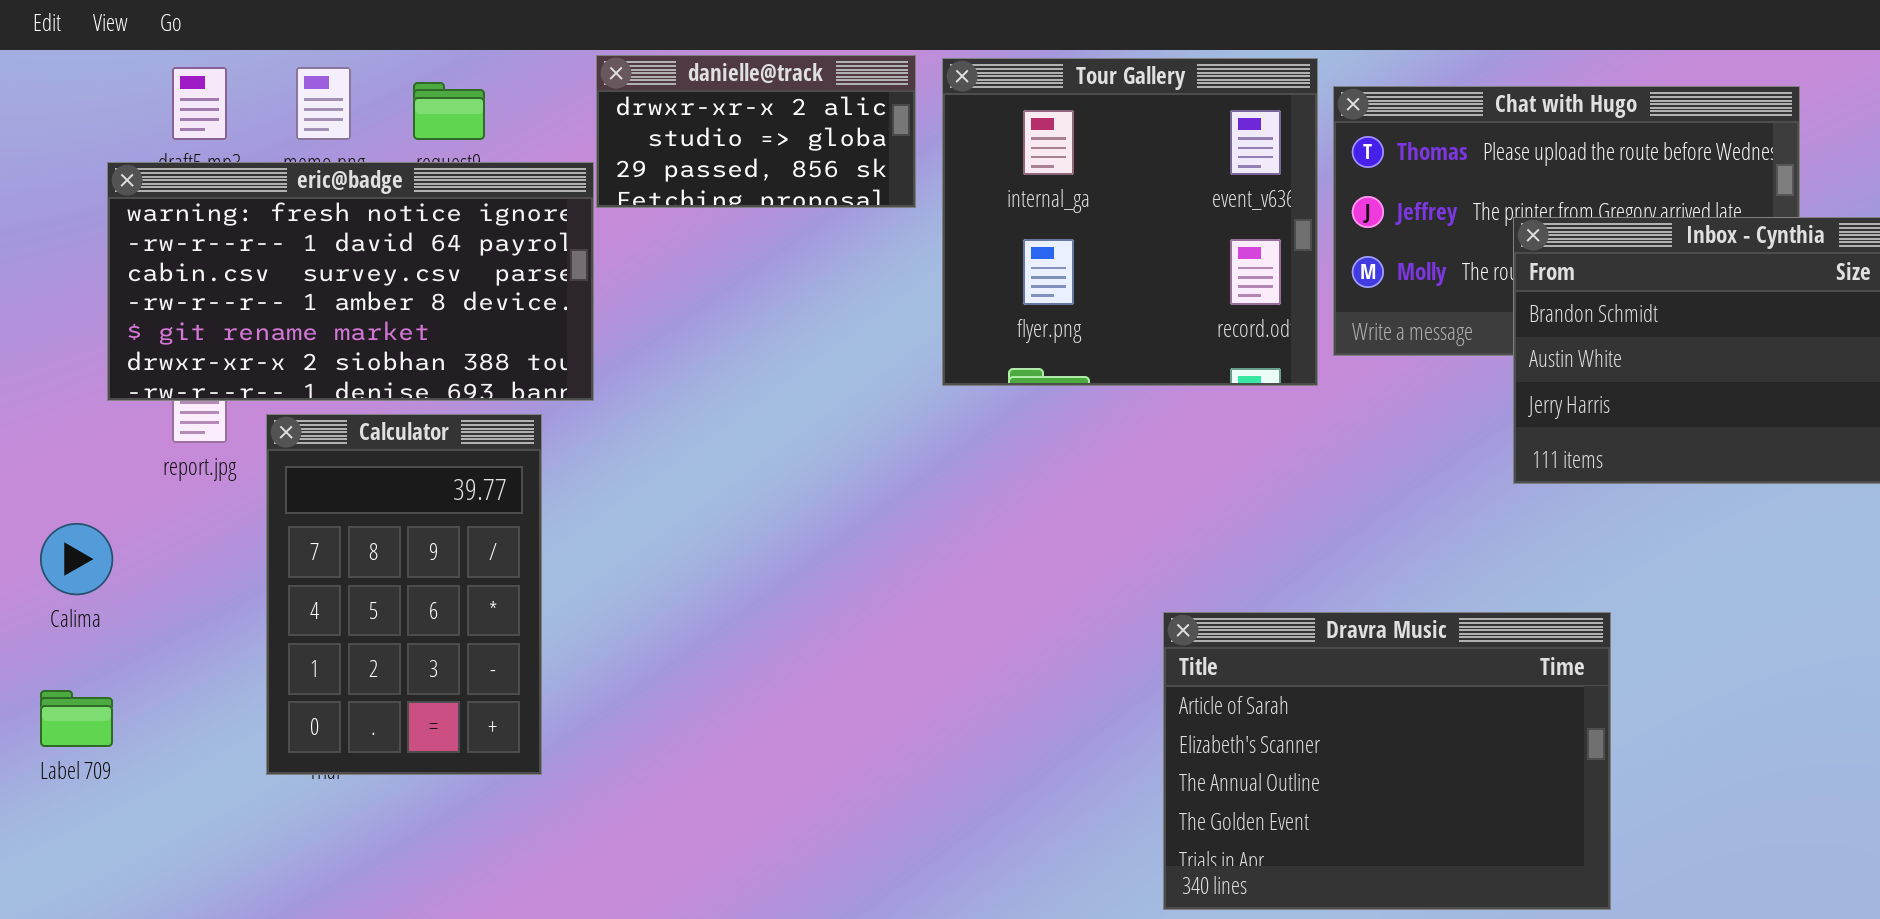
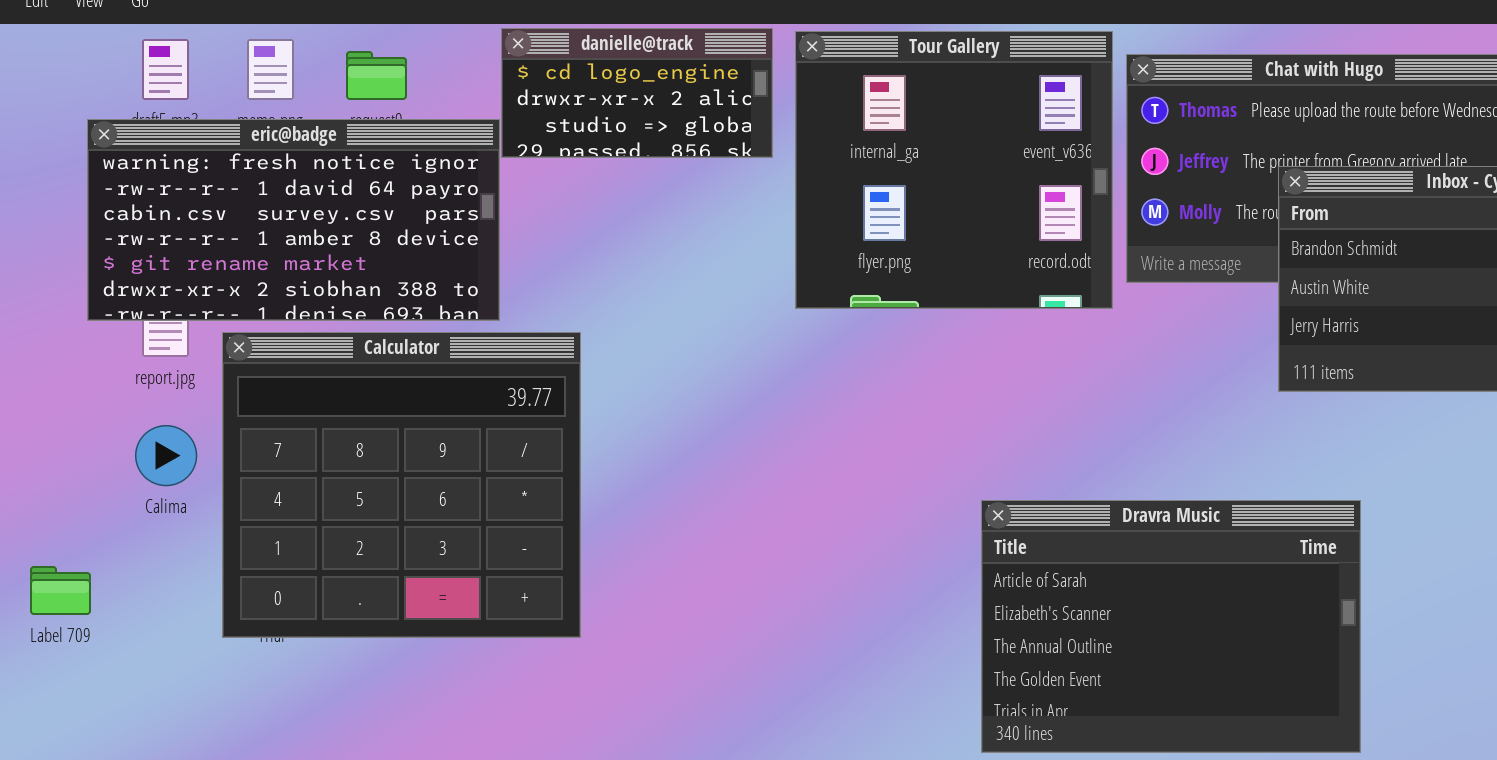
danielle@track: [596,55,916,208] -> [501,28,773,158], scrolled up 1 row
Calculator: [266,414,542,775] -> [222,332,581,638], resized
Calima: [40,523,113,595] -> [135,425,197,486], moved

